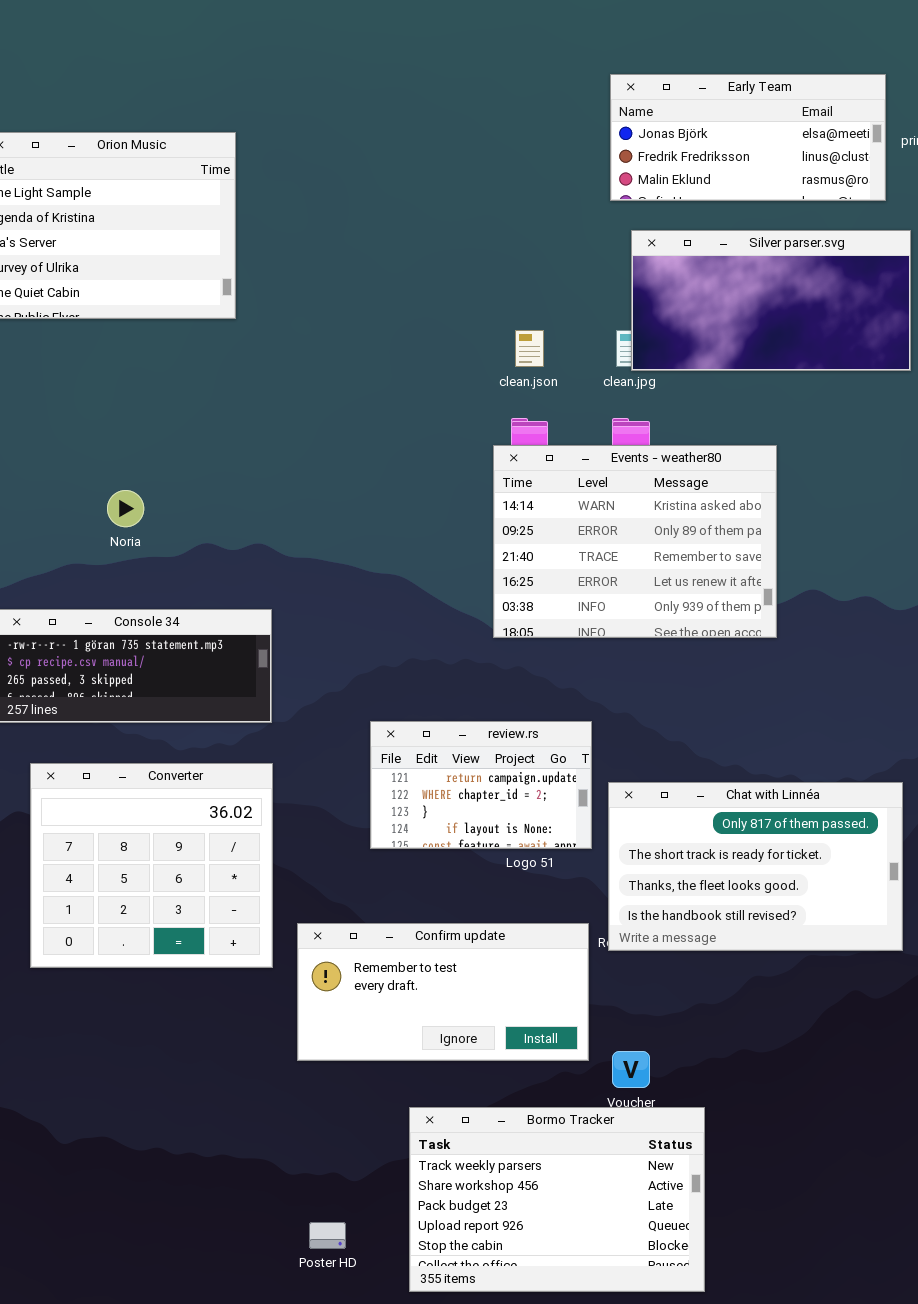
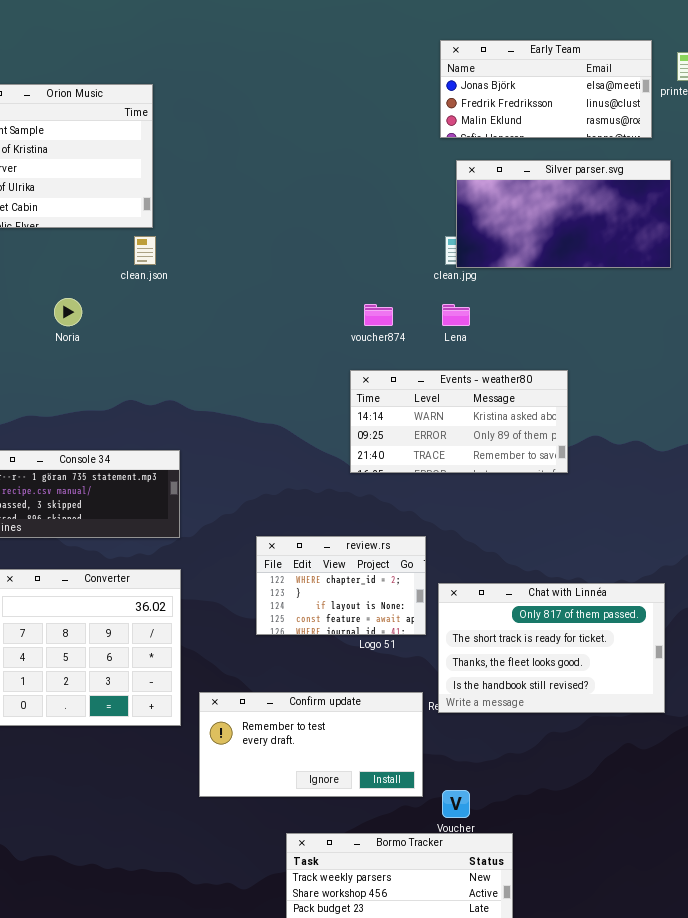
clean.json: [515,330,544,367] -> [134,236,156,265], moved
Events - weather80: [493,445,777,638] -> [350,370,568,473], resized
Noria: [107,490,144,527] -> [54,298,82,326], moved
review.rs: [370,721,592,849] -> [256,536,426,635], scrolled down 1 row

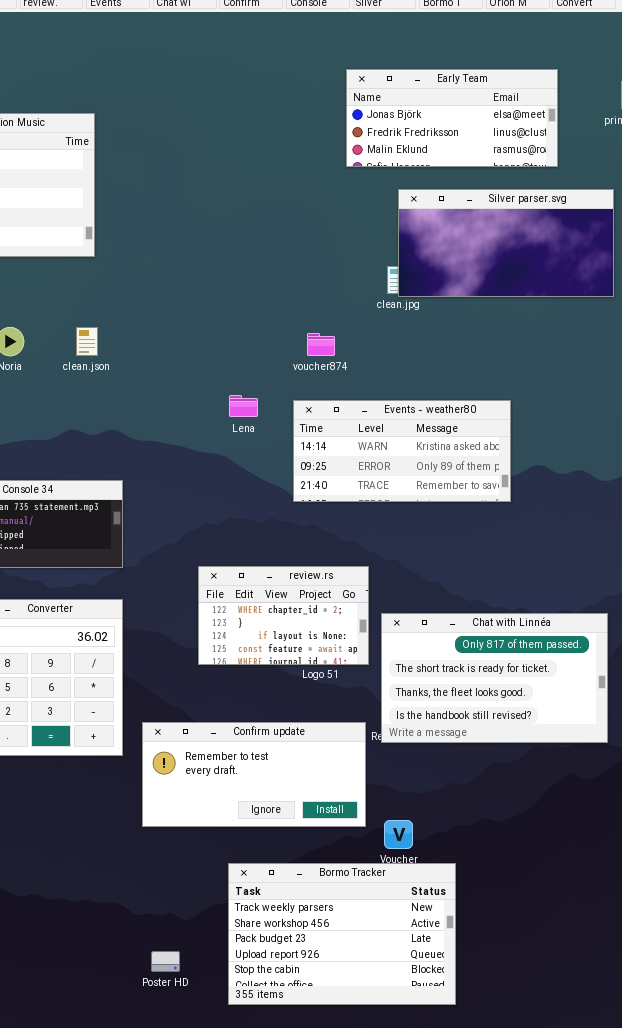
Early Team: [440,40,652,138] -> [346,69,558,167], moved
clean.json: [134,236,156,265] -> [76,327,98,356], moved
Lena: [442,304,470,326] -> [229,395,258,417], moved

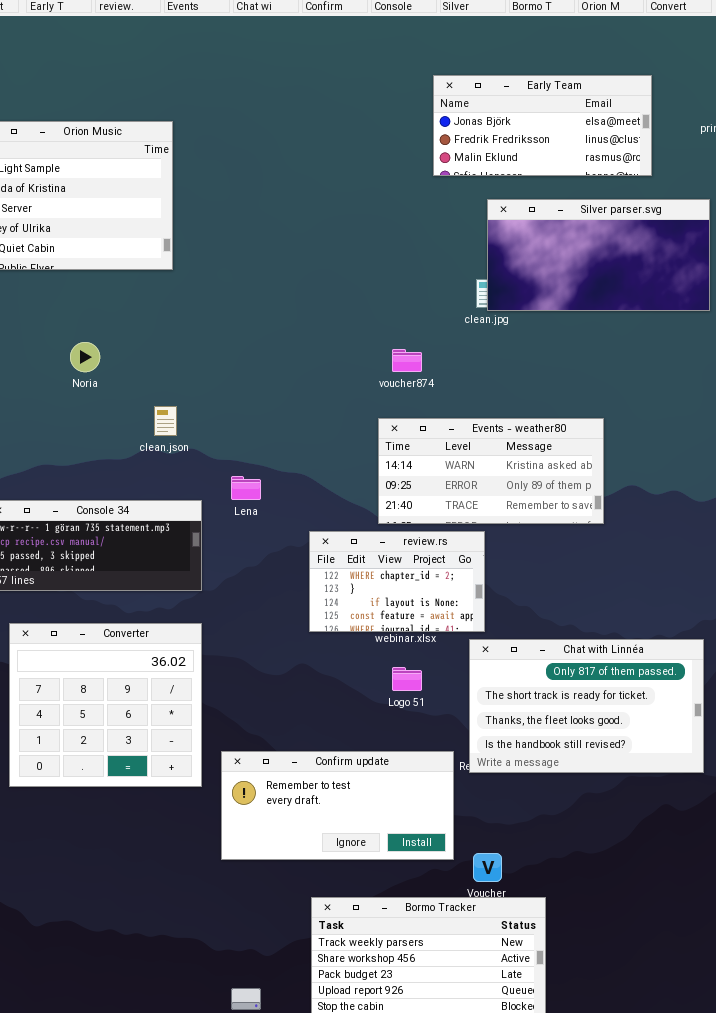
clean.json: [76,327,98,356] -> [154,406,177,436], moved
Lena: [229,395,258,417] -> [231,476,261,500], moved
review.rs: [198,566,369,665] -> [309,531,485,632], moved

